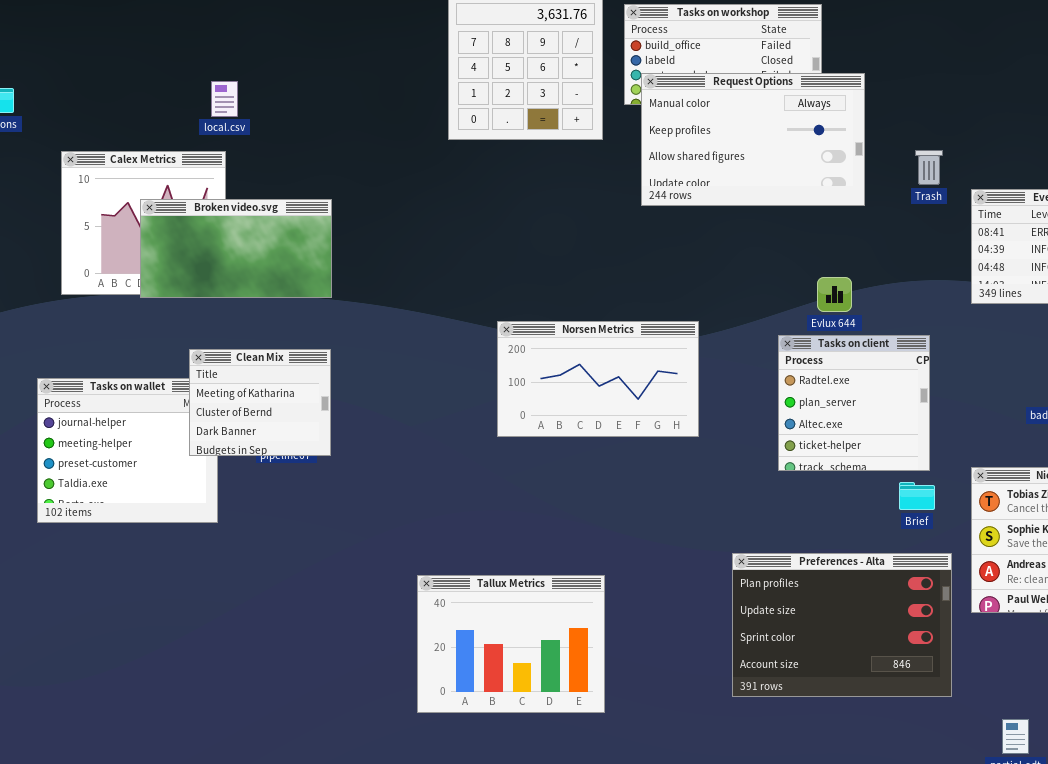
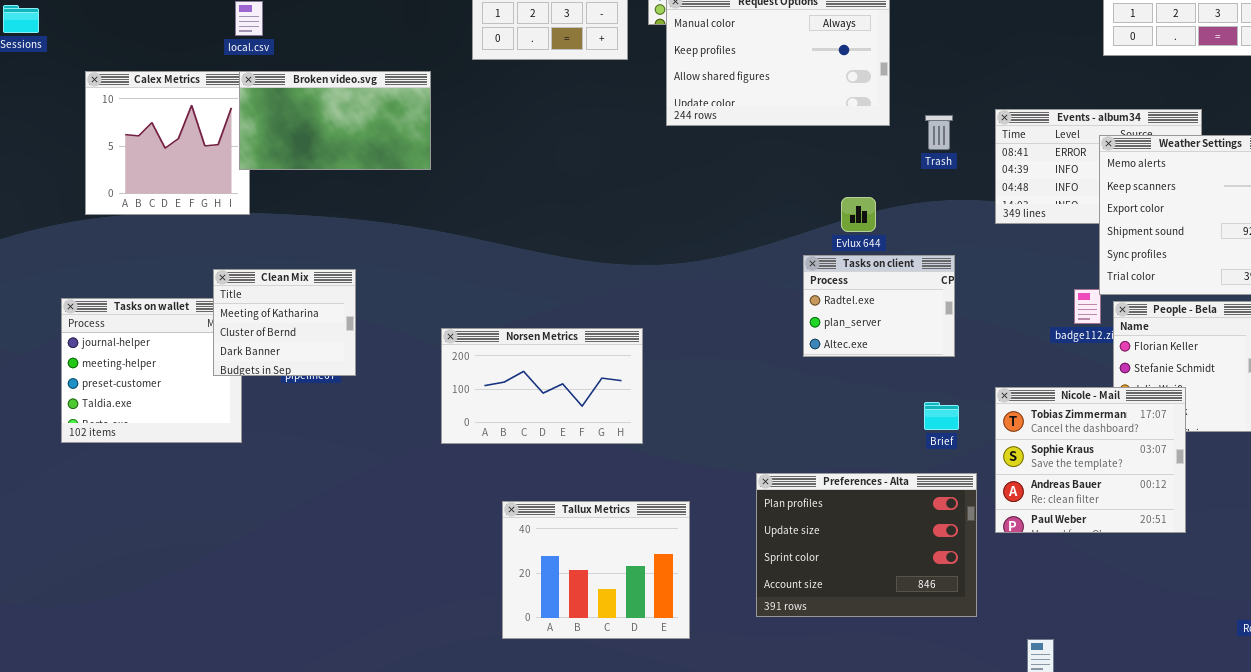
Trash: [915,150,943,185] -> [925,115,953,150], moved
Broken video.svg: [140,199,332,298] -> [239,71,431,170], moved
Norsen Metrics: [497,321,699,437] -> [441,328,643,444], moved
Tasks on client: [778,335,930,471] -> [803,255,955,357], resized
Tallux Metrics: [417,575,605,713] -> [502,501,690,639], moved

